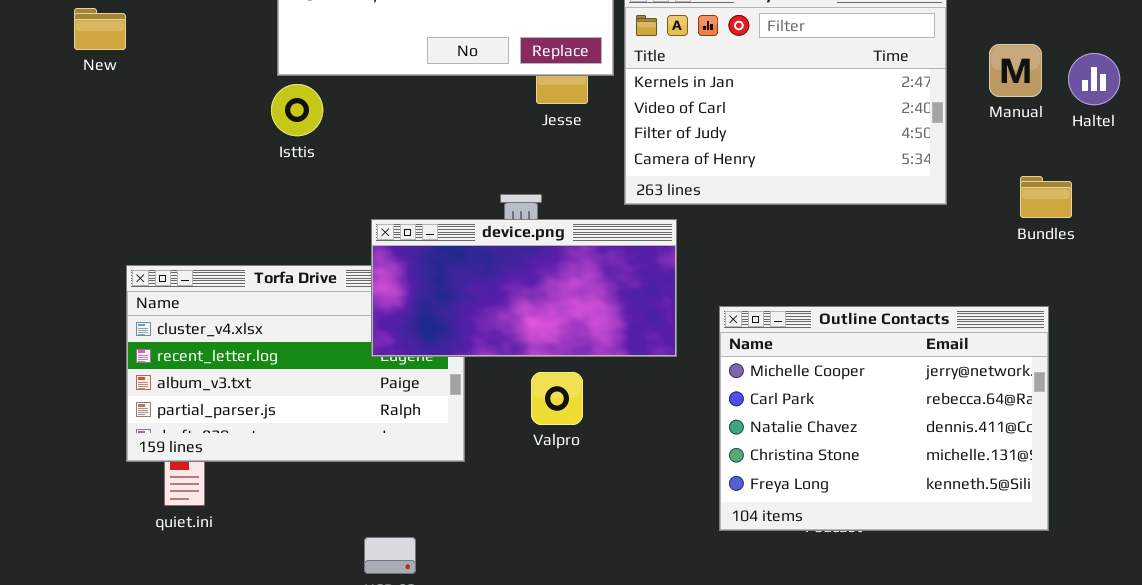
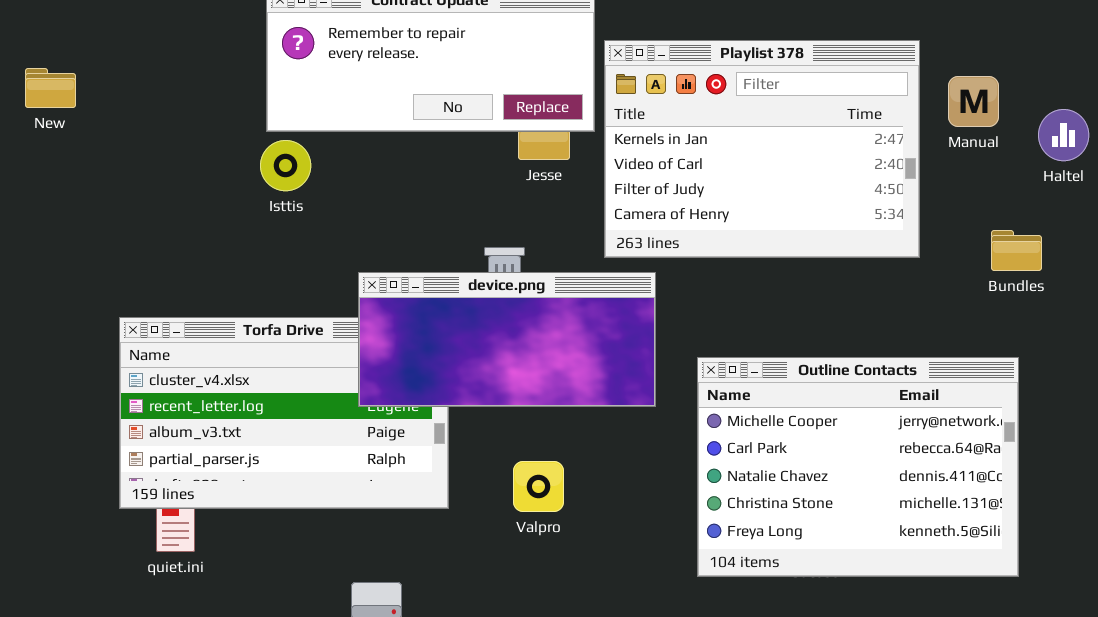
New: [74,8,126,50] -> [25,68,76,108], moved
Manual: [989,44,1042,97] -> [948,76,999,127], moved
Valpro: [531,372,583,425] -> [513,461,564,512], moved

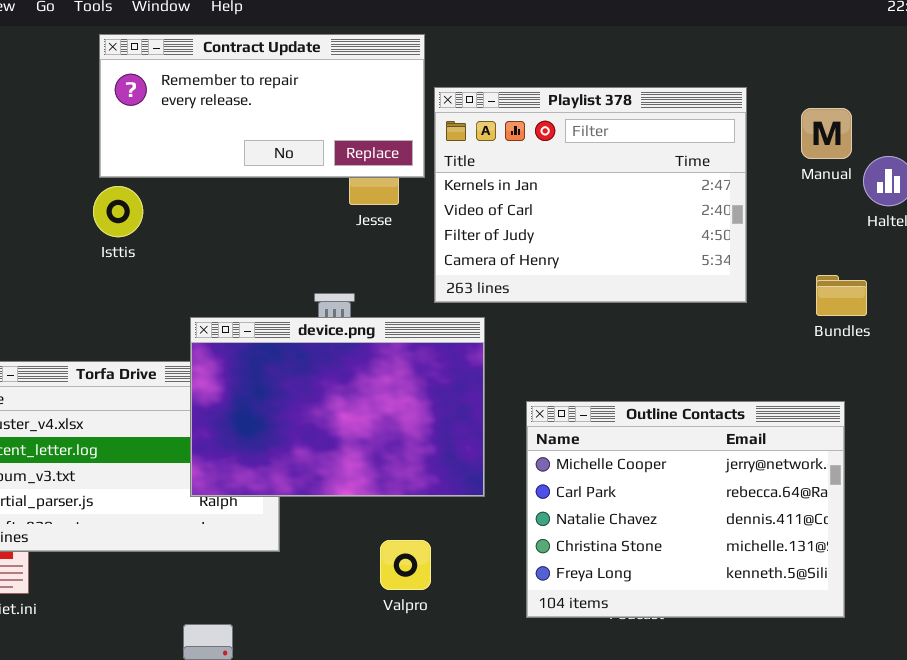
Manual: [948,76,999,127] -> [801,108,852,159], moved
device.png: [358,272,656,407] -> [190,317,485,497], resized
Valpro: [513,461,564,512] -> [380,540,431,590], moved

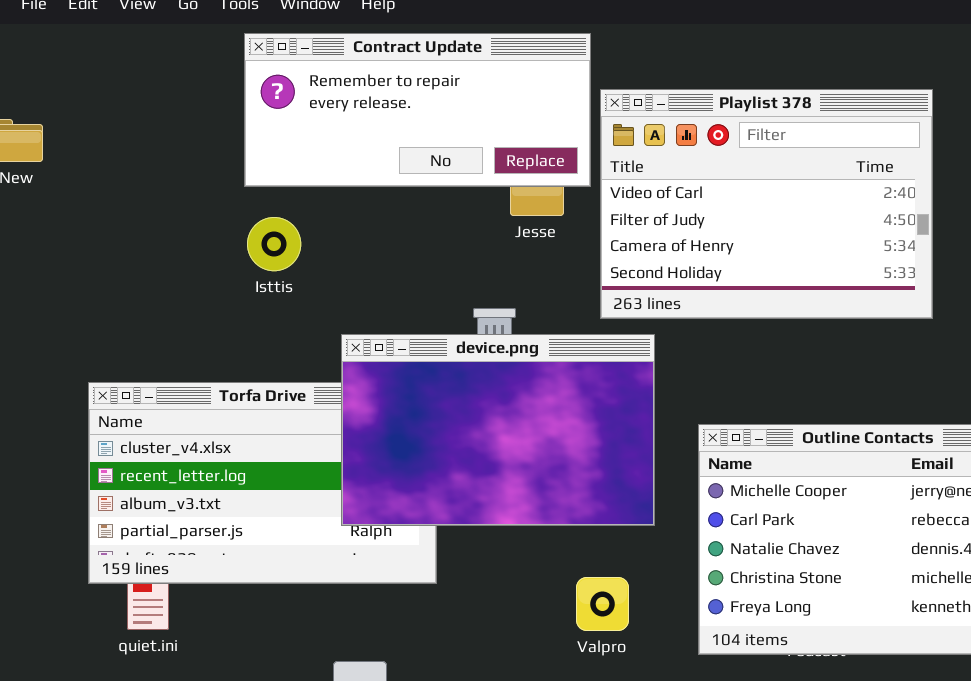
Playlist 378: [434,87,747,303] -> [600,89,933,319], scrolled down 1 row
Isttis: [93,186,143,237] -> [247,217,301,271], moved
Valpro: [380,540,431,590] -> [576,577,629,631], moved

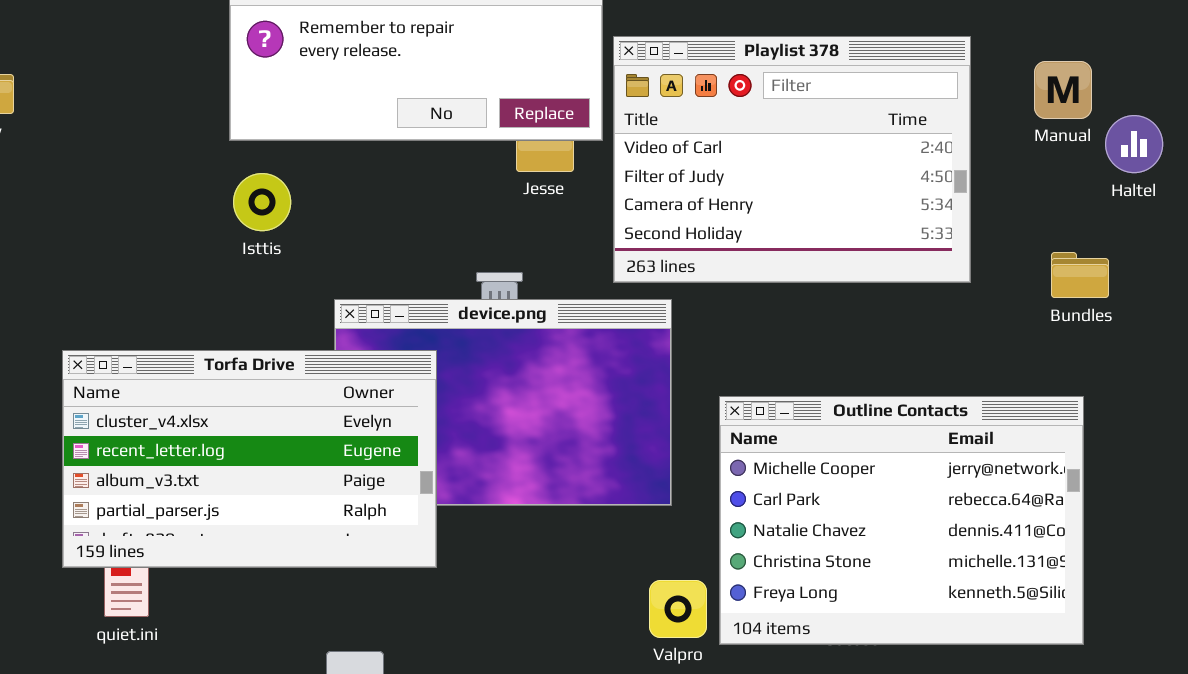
Torfa Drive: [88,382,437,584] -> [62,350,437,568], raised
Valpro: [576,577,629,631] -> [649,580,707,638], moved

